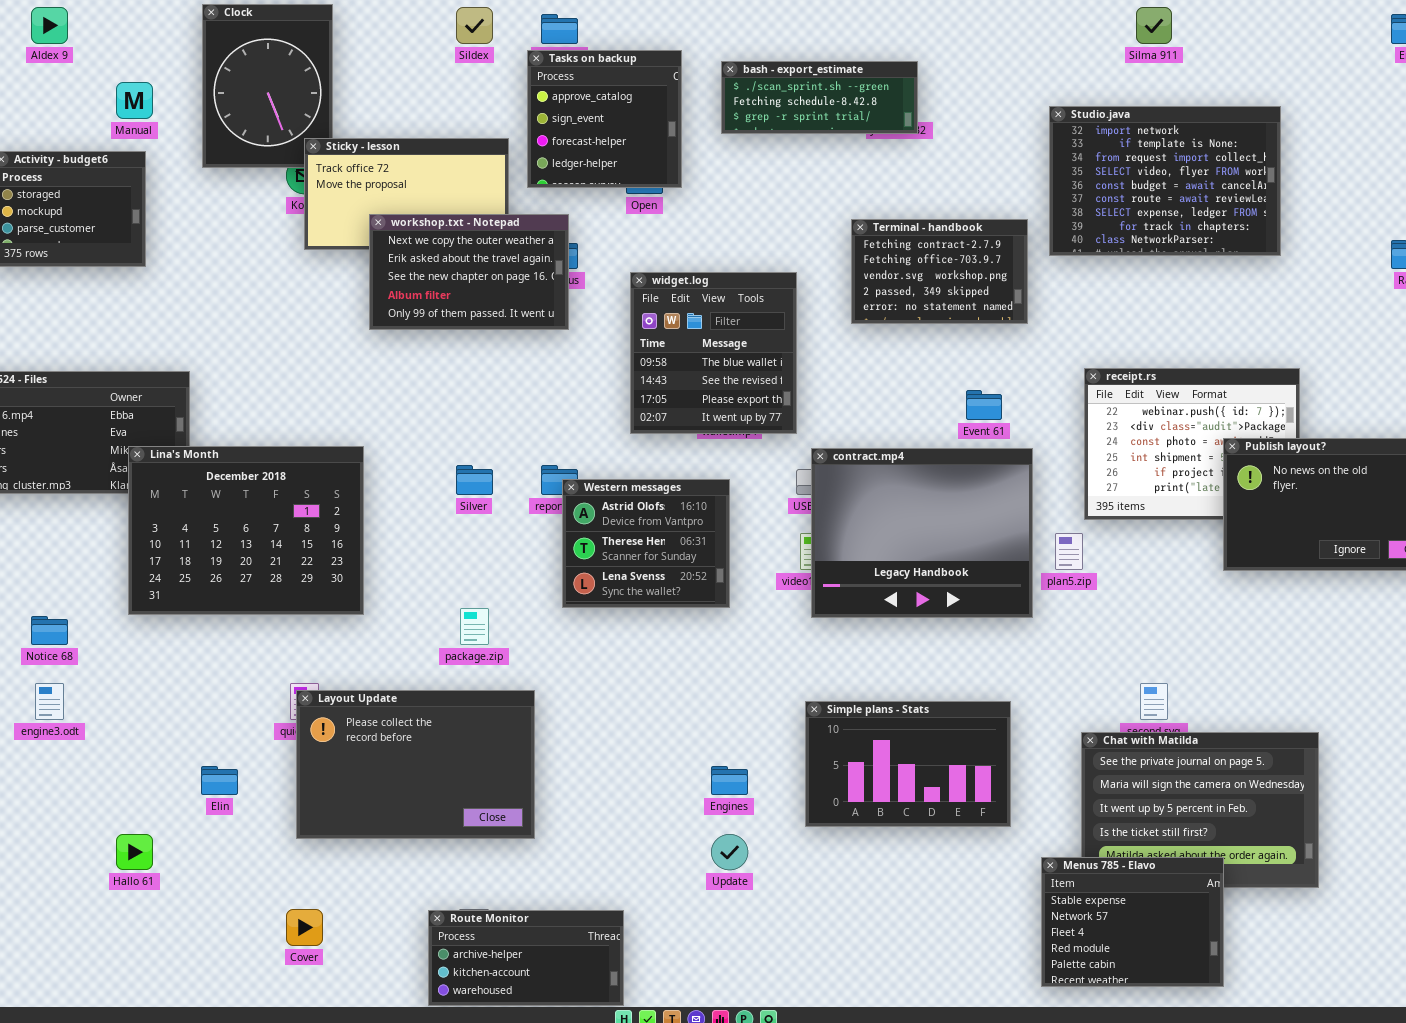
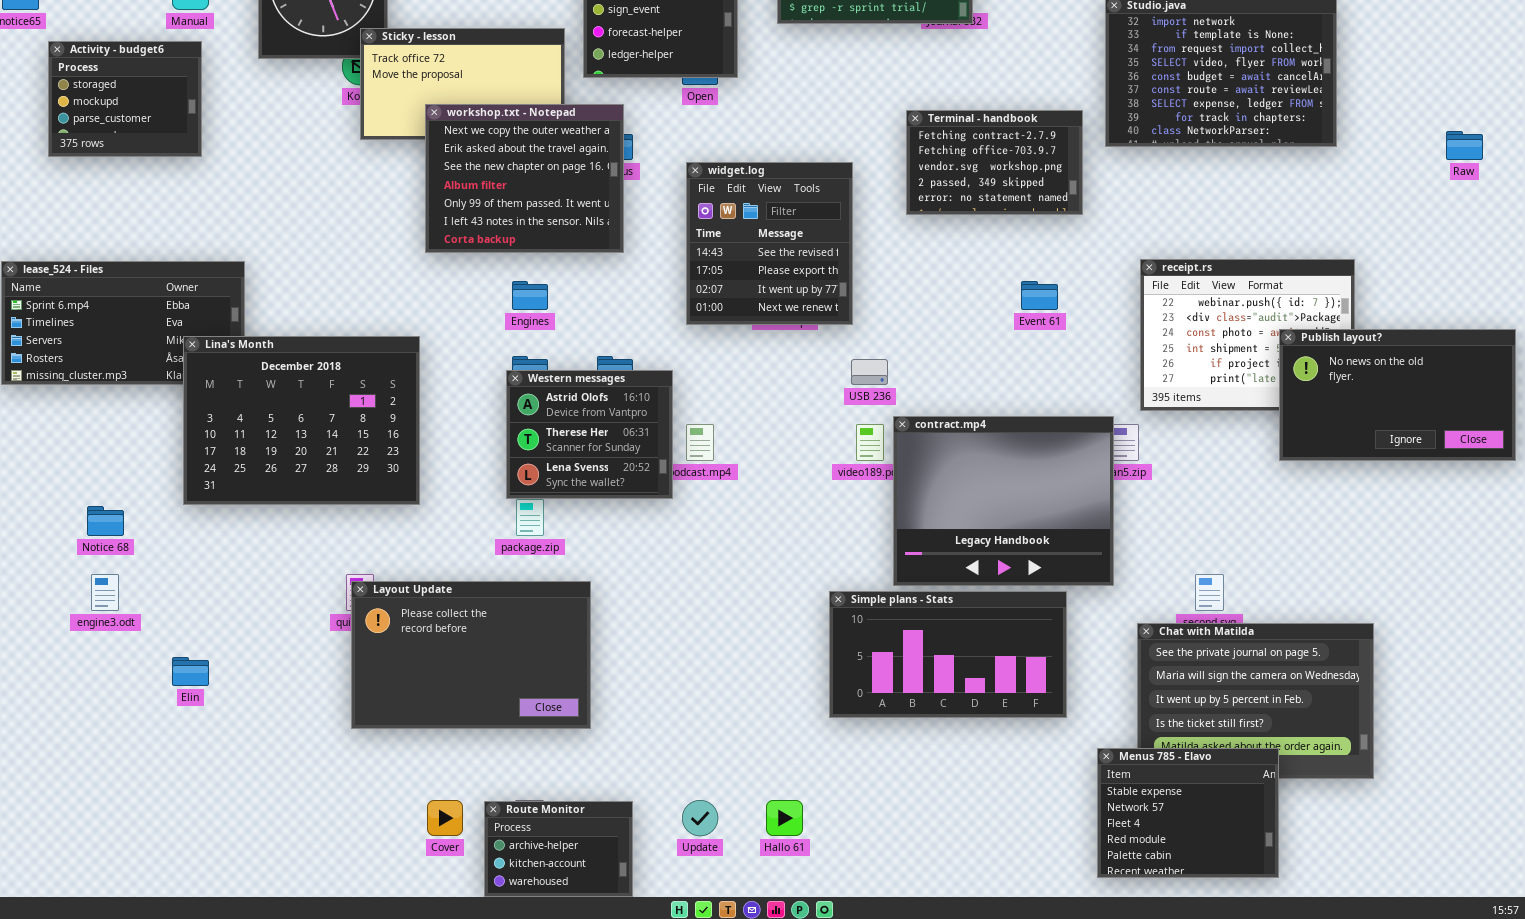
workshop.txt - Notepad: [369,214,569,330] -> [425,104,624,253], resized
widget.log: [630,272,797,434] -> [686,162,853,325], scrolled down 1 row
contract.mp4: [811,448,1033,618] -> [893,416,1114,586], moved
Western messages: [562,479,730,608] -> [506,370,673,499], moved
Simple plans - Stats: [805,701,1011,827] -> [829,591,1067,718], resized
Elin: [201,766,238,795] -> [172,657,209,686], moved
Engines: [711,766,748,795] -> [512,281,548,310], moved
Hallo 61: [116,834,153,870] -> [766,800,803,836], moved
Update: [711,834,748,870] -> [682,800,718,836], moved
Cover: [286,909,323,946] -> [427,800,463,836], moved
Route Monitor: [428,910,624,1006] -> [484,801,633,897], resized

